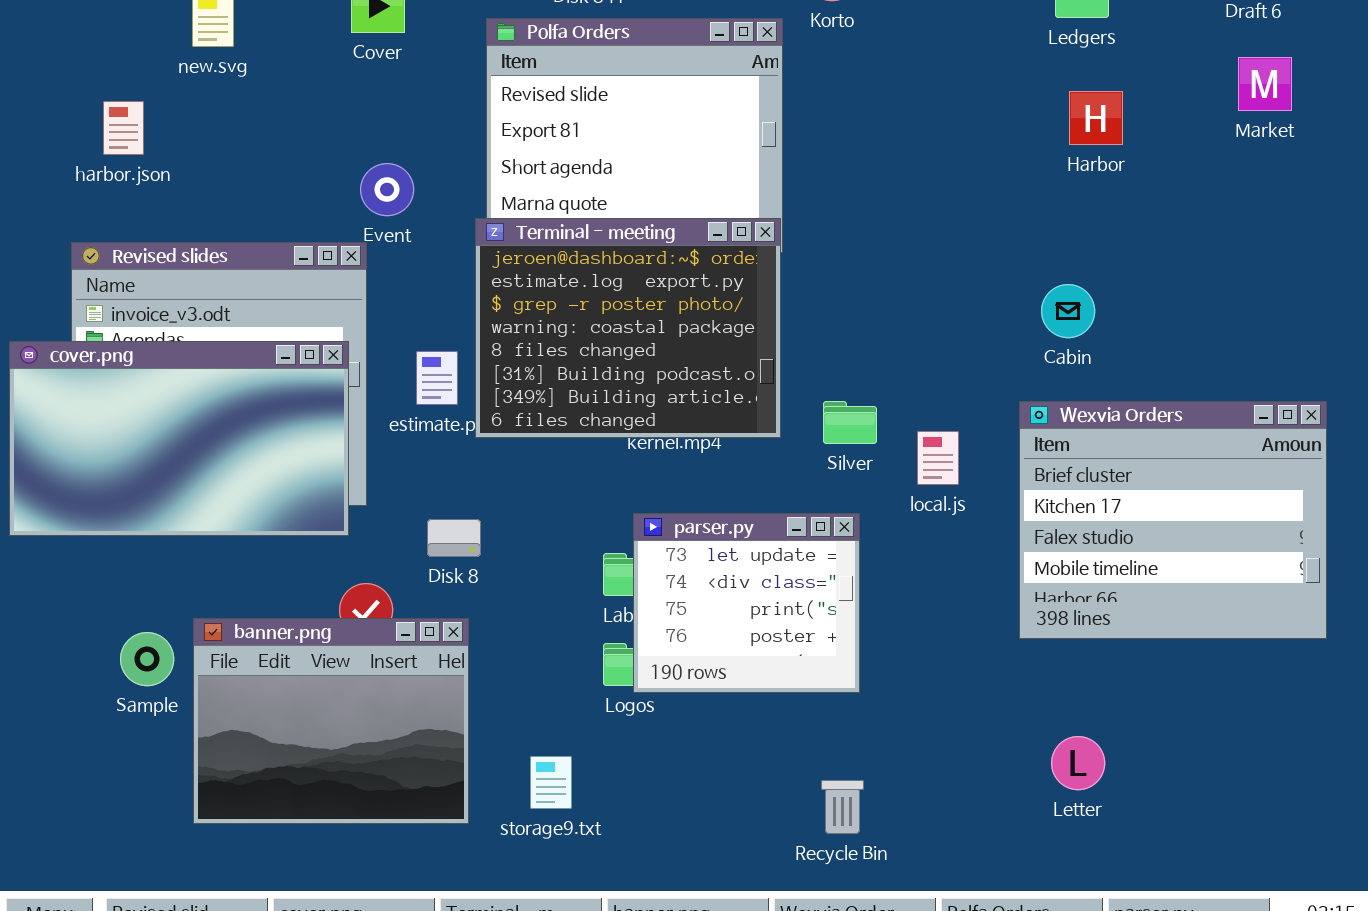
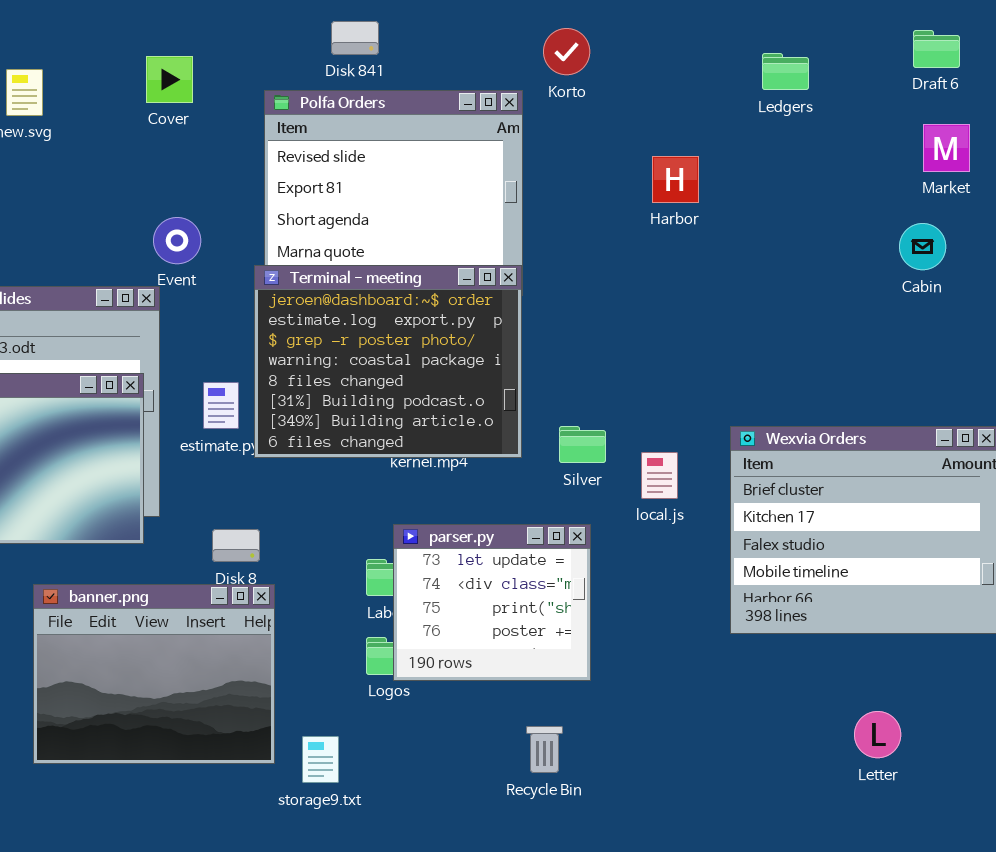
Harbor: [1069,91,1123,145] -> [652,156,699,203], moved
Cabin: [1041,284,1095,338] -> [899,223,946,270], moved
banner.png: [193,618,469,824] -> [33,584,275,764], moved
Letter: [1051,736,1105,790] -> [854,711,901,758], moved
Recycle Bin: [821,780,864,834] -> [526,726,563,773], moved

